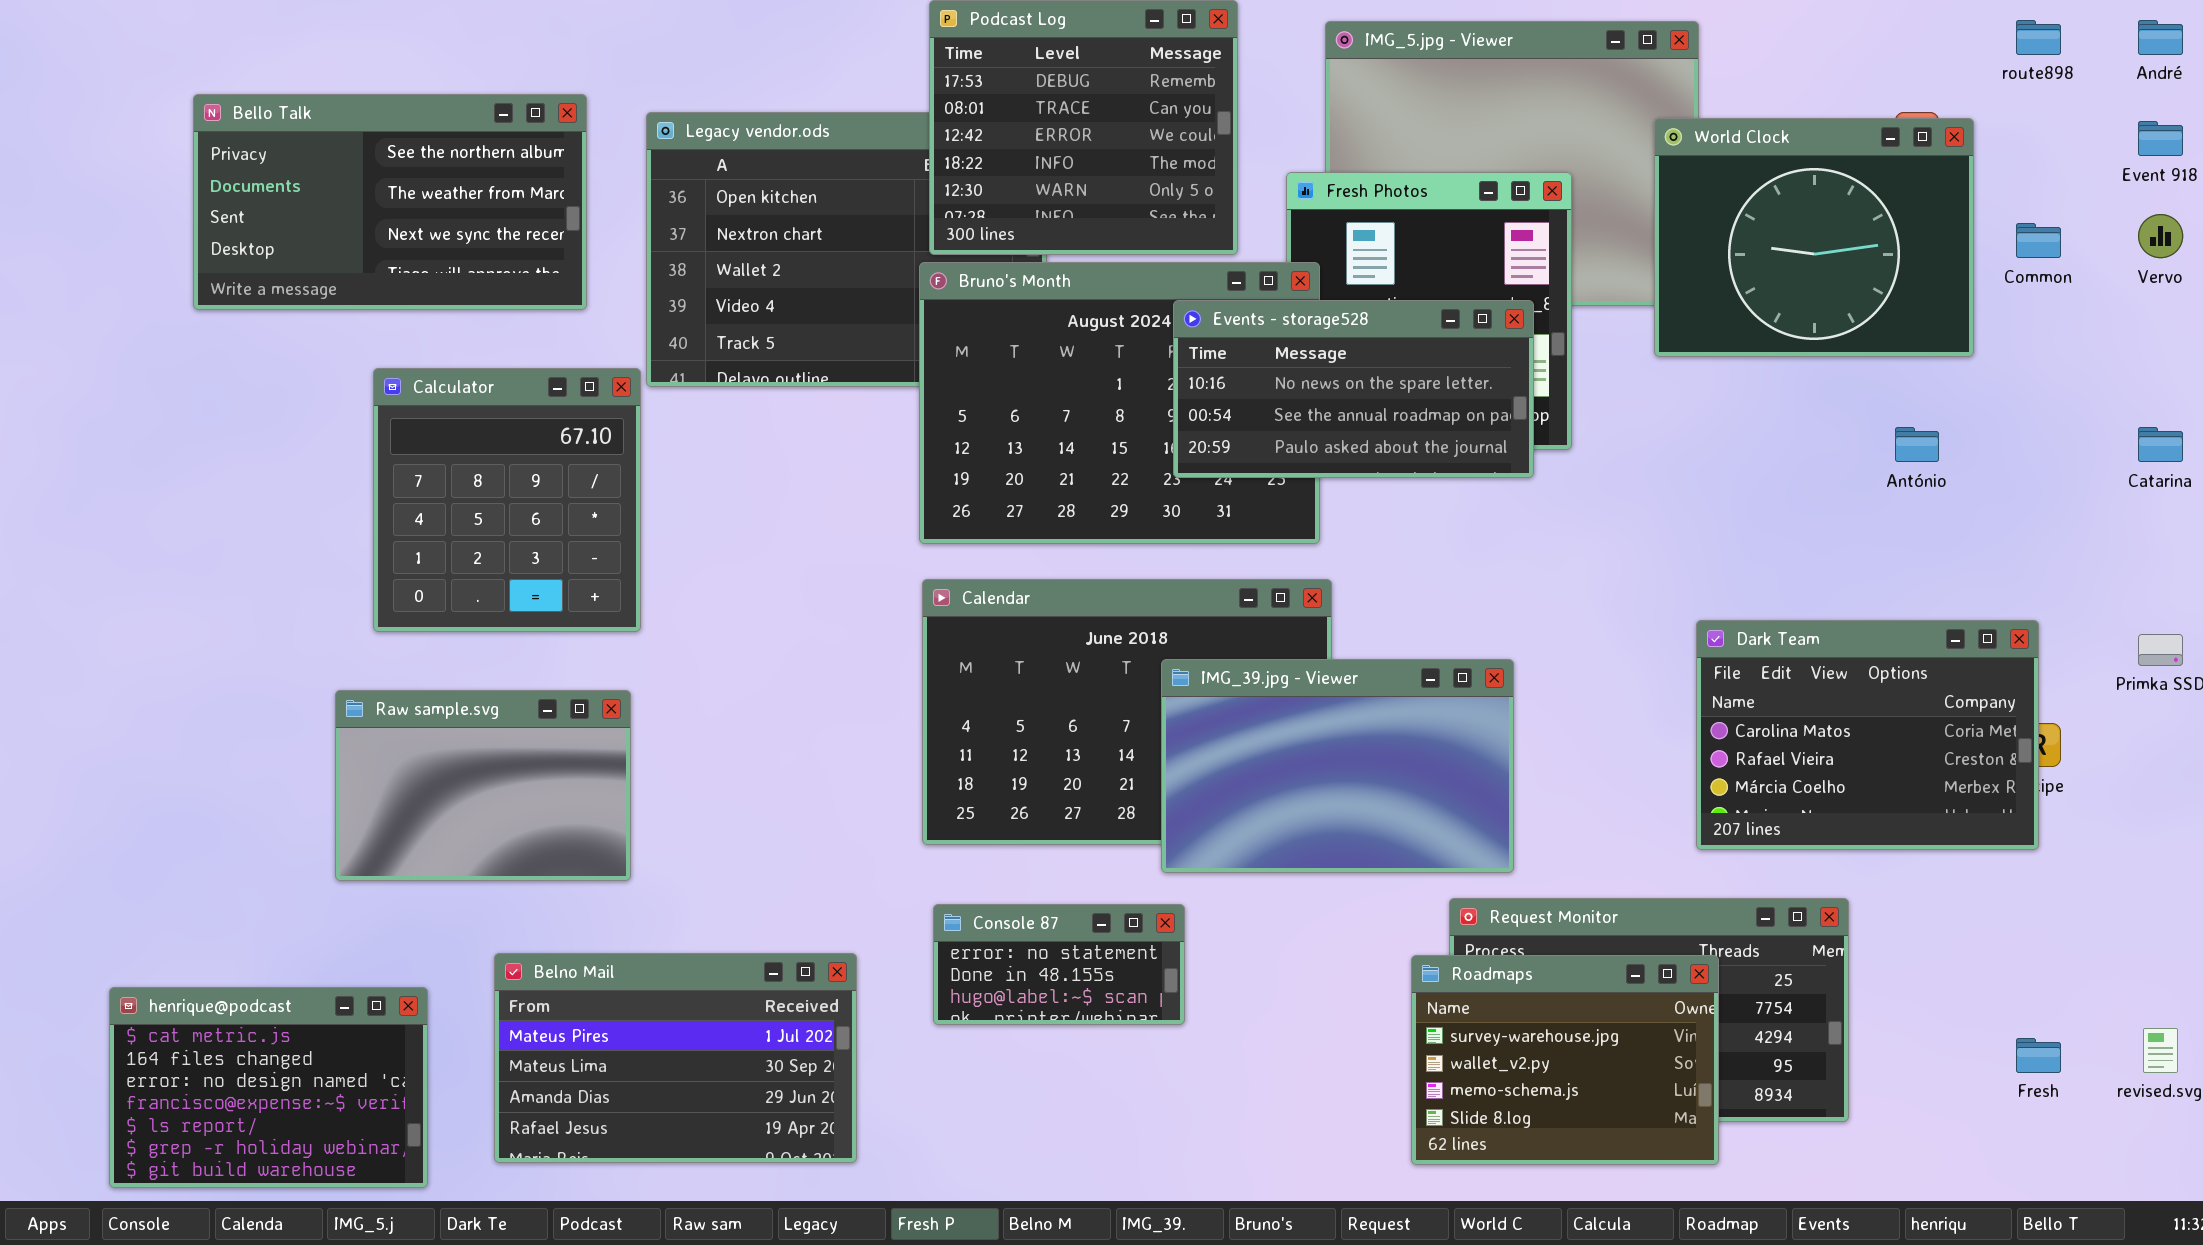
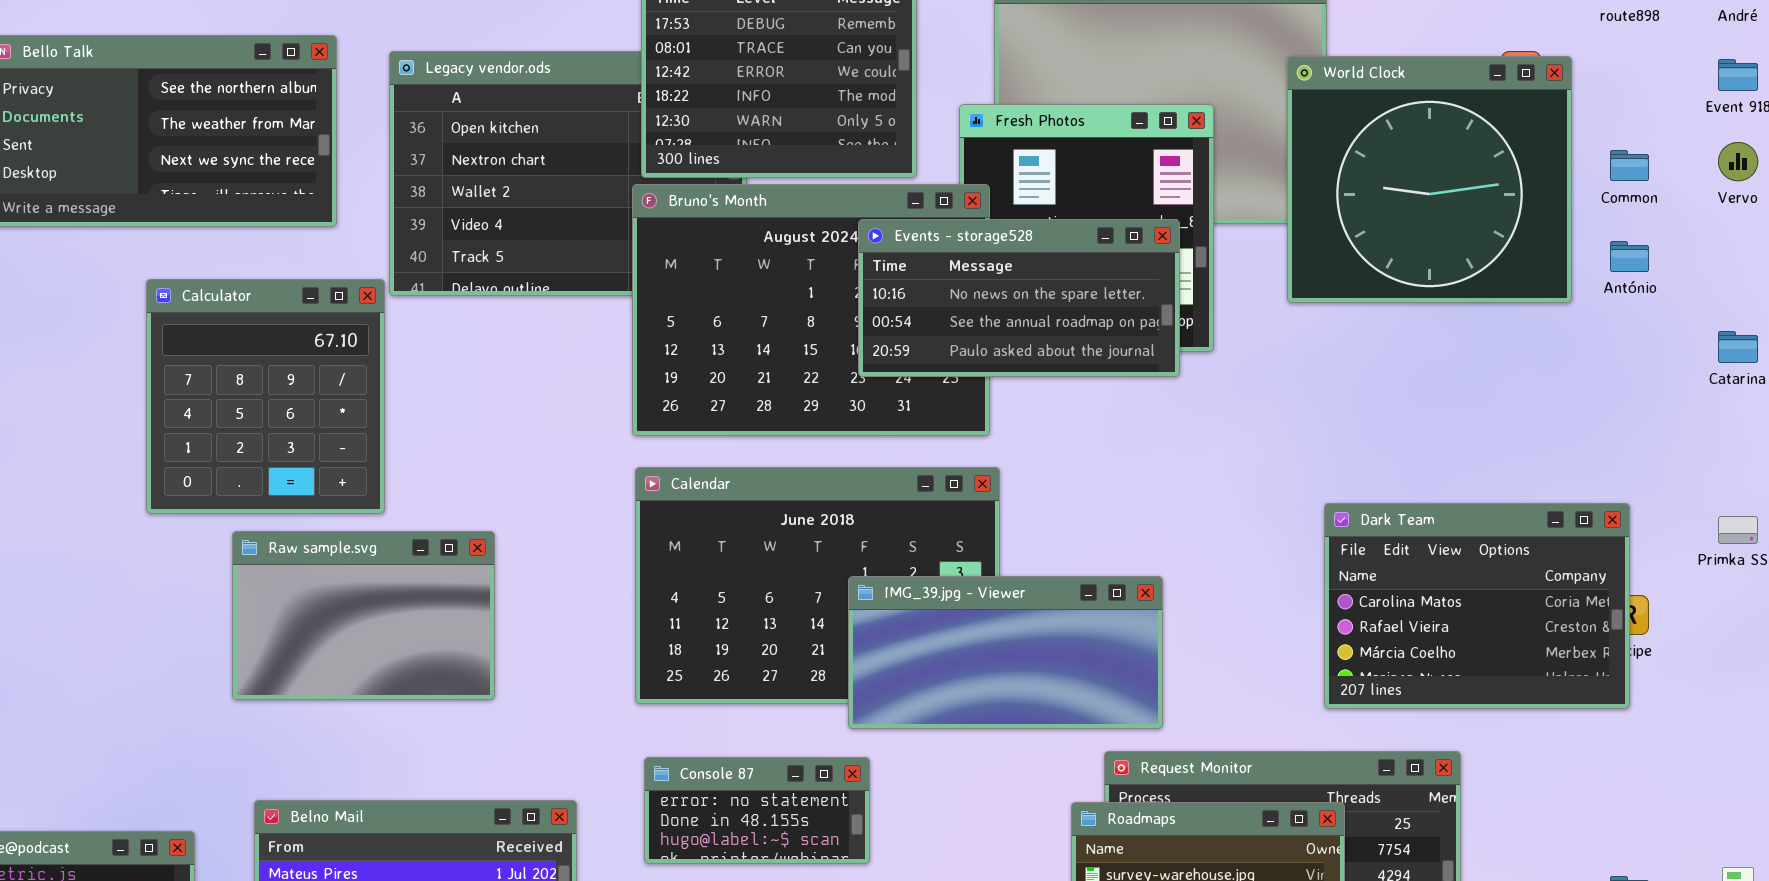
World Clock: [1654,118,1974,357] -> [1287,56,1572,303], resized
António: [1895,427,1939,462] -> [1610,241,1649,272], moved
IMG_39.jpg - Viewer: [1161,659,1514,873] -> [848,576,1163,729], resized
Raw sample.svg: [335,690,631,881] -> [232,531,495,700], moved

